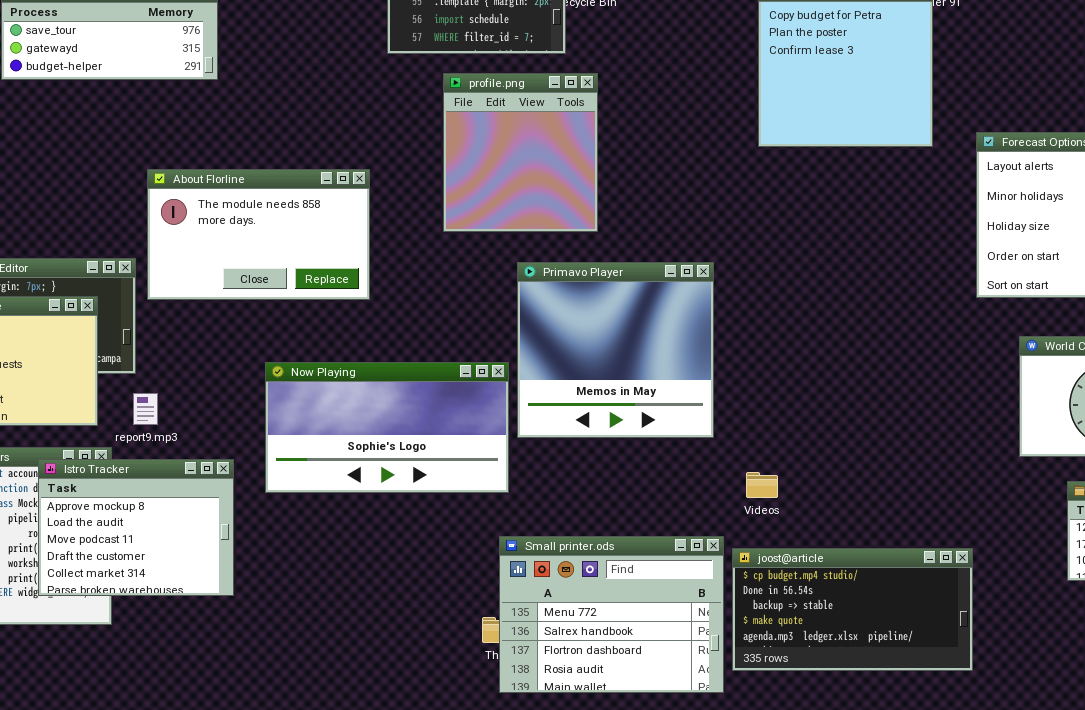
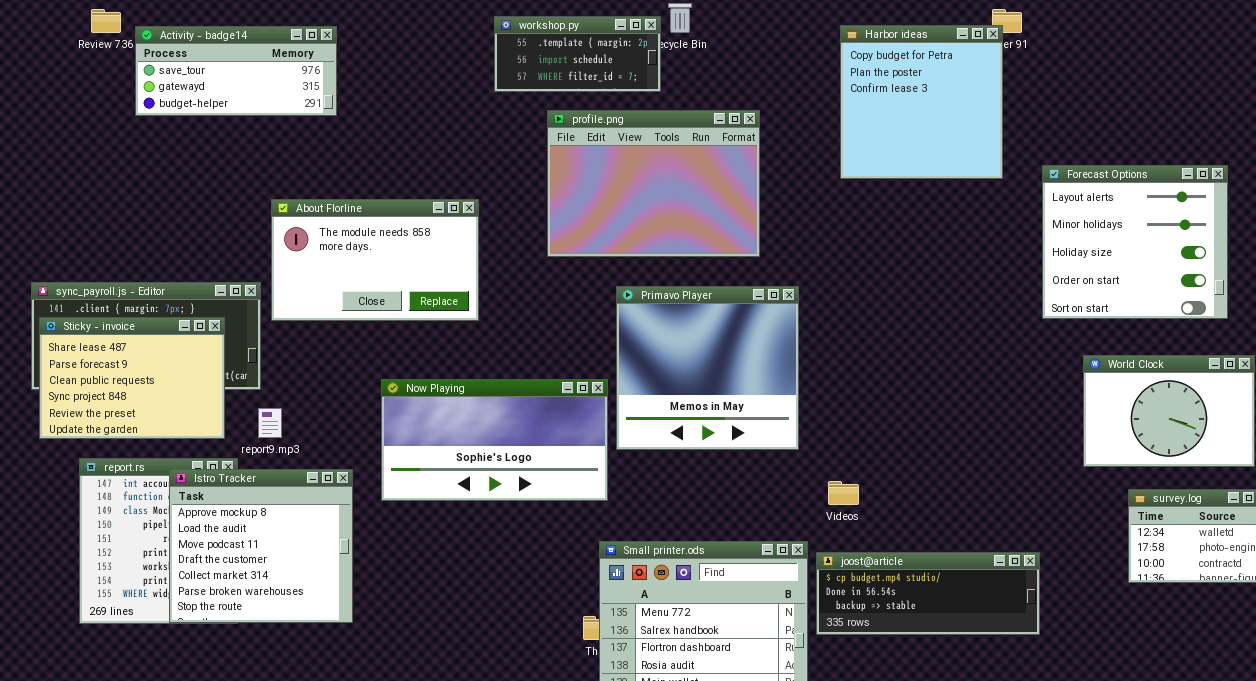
profile.png: [443,73,598,232] -> [547,110,760,257], resized
Istro Tracker: [38,459,234,596] -> [169,469,353,623], resized
joost@article: [732,548,973,671] -> [816,552,1040,635], resized

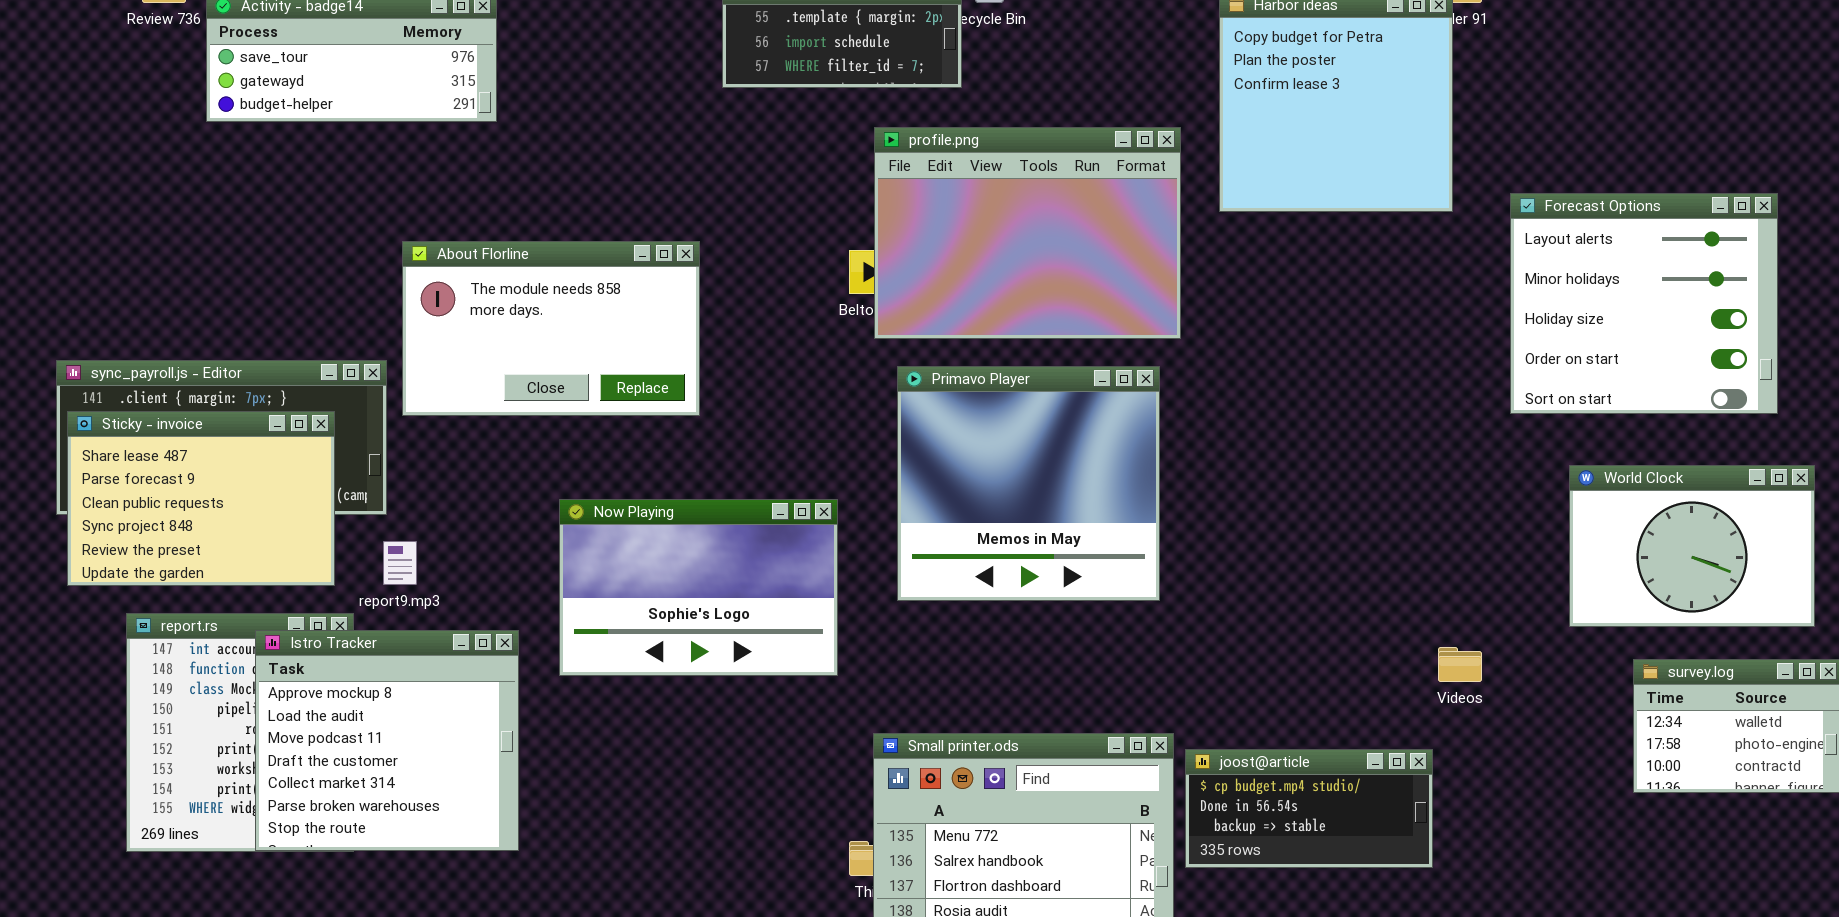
profile.png: [547,110,760,257] -> [874,127,1181,339], moved
Now Playing: [381,379,608,501] -> [559,499,838,676], resized
Videos: [828,481,859,505] -> [1438,647,1482,682], moved
joost@article: [816,552,1040,635] -> [1185,749,1433,868], resized

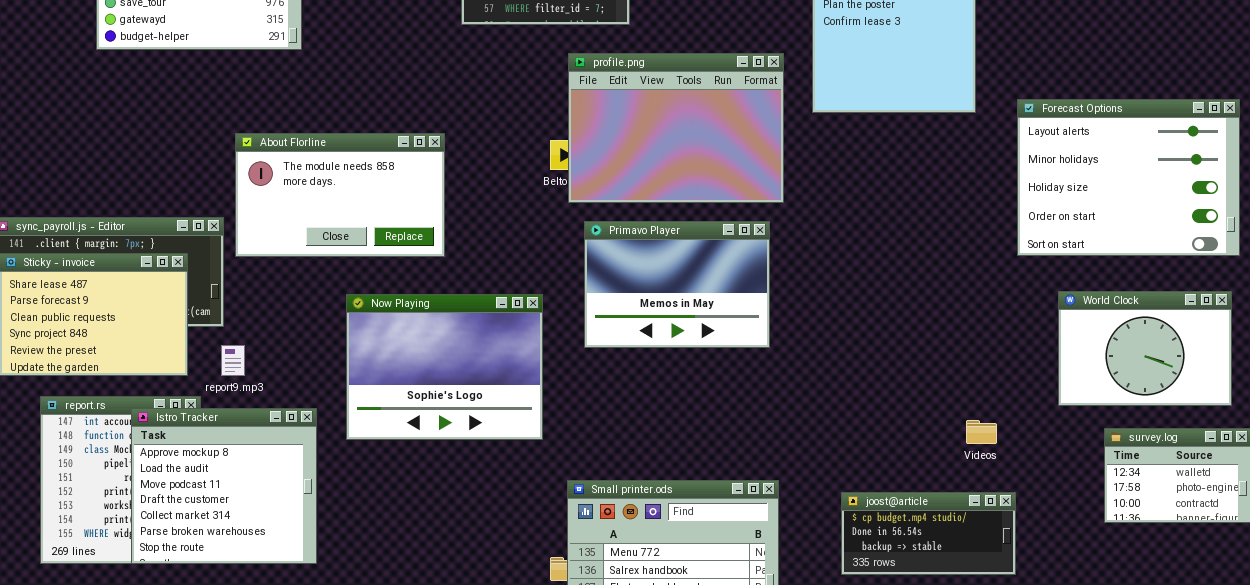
Forecast Options: [1510,193,1778,414] -> [1017,99,1240,256], resized
Primavo Player: [897,366,1160,601] -> [584,221,770,348], resized
Now Playing: [559,499,838,676] -> [346,294,543,440], resized
joost@article: [1185,749,1433,868] -> [841,492,1016,575], moved

